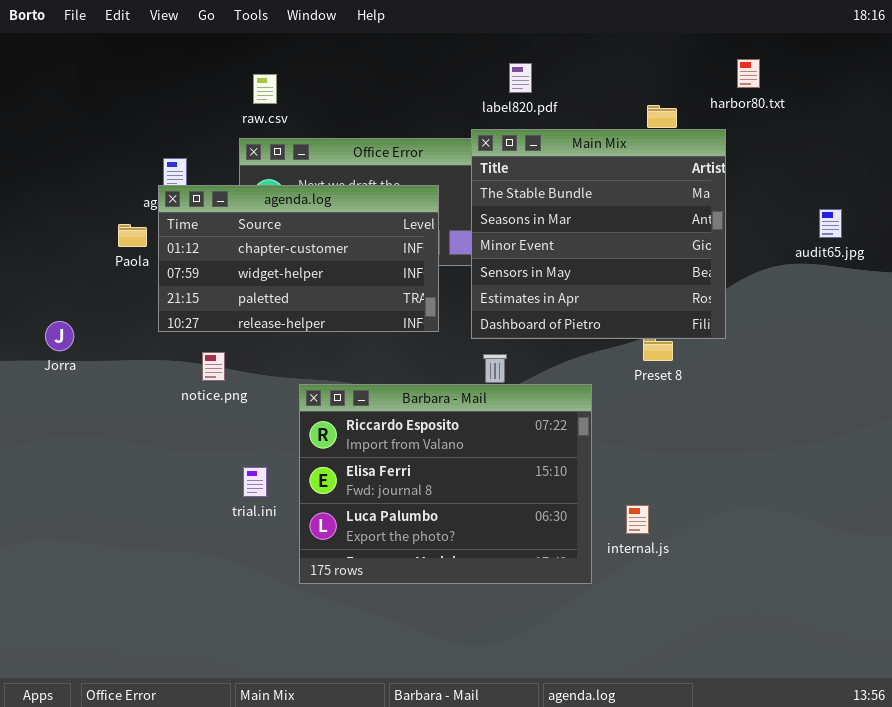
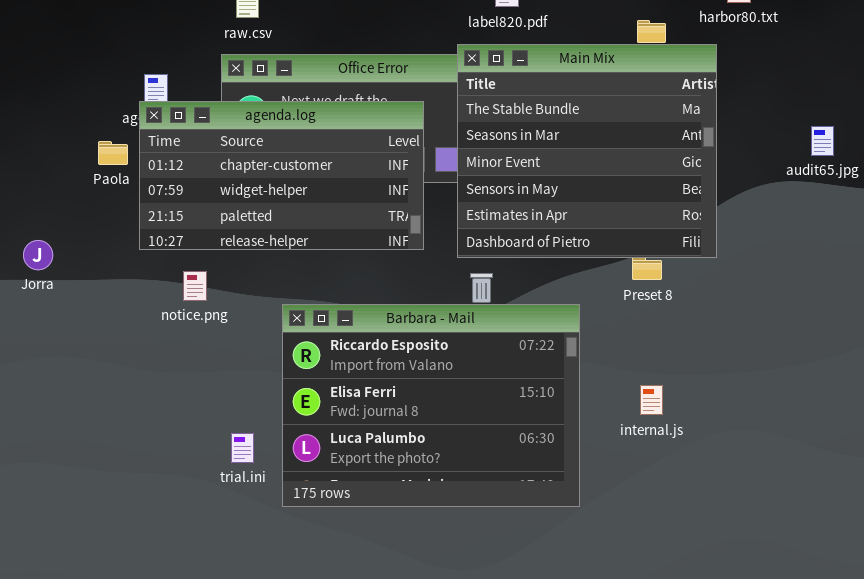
trial.ini: [243,467,267,497] -> [231,433,254,463], moved
internal.js: [626,505,649,534] -> [640,385,663,415], moved

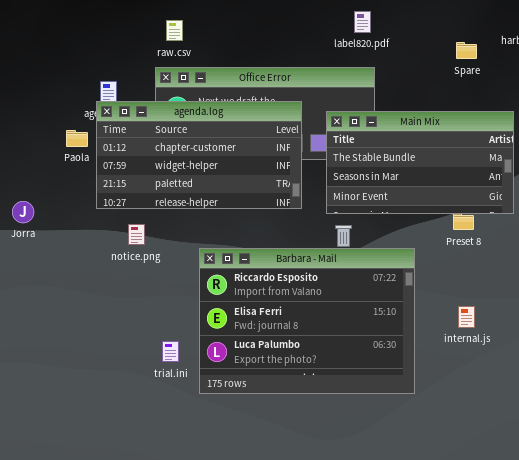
Main Mix: [457,44,717,258] -> [326,111,514,214], resized

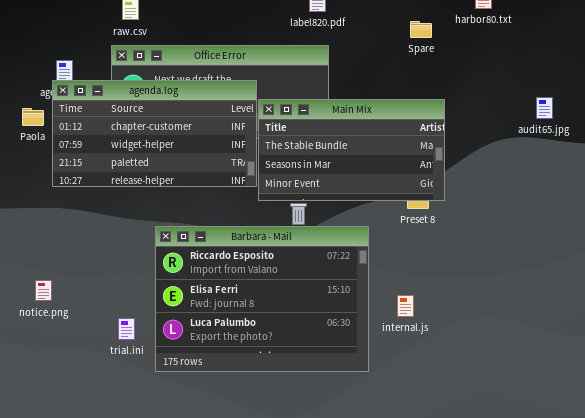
Main Mix: [326,111,514,214] -> [258,99,445,201], moved
notice.png: [128,224,145,245] -> [35,280,52,301], moved
internal.js: [458,306,475,328] -> [397,295,414,317], moved

